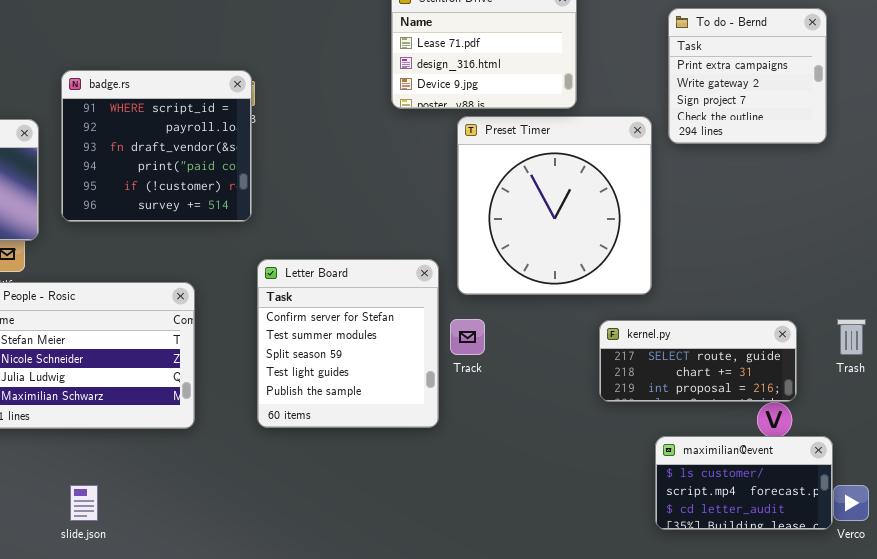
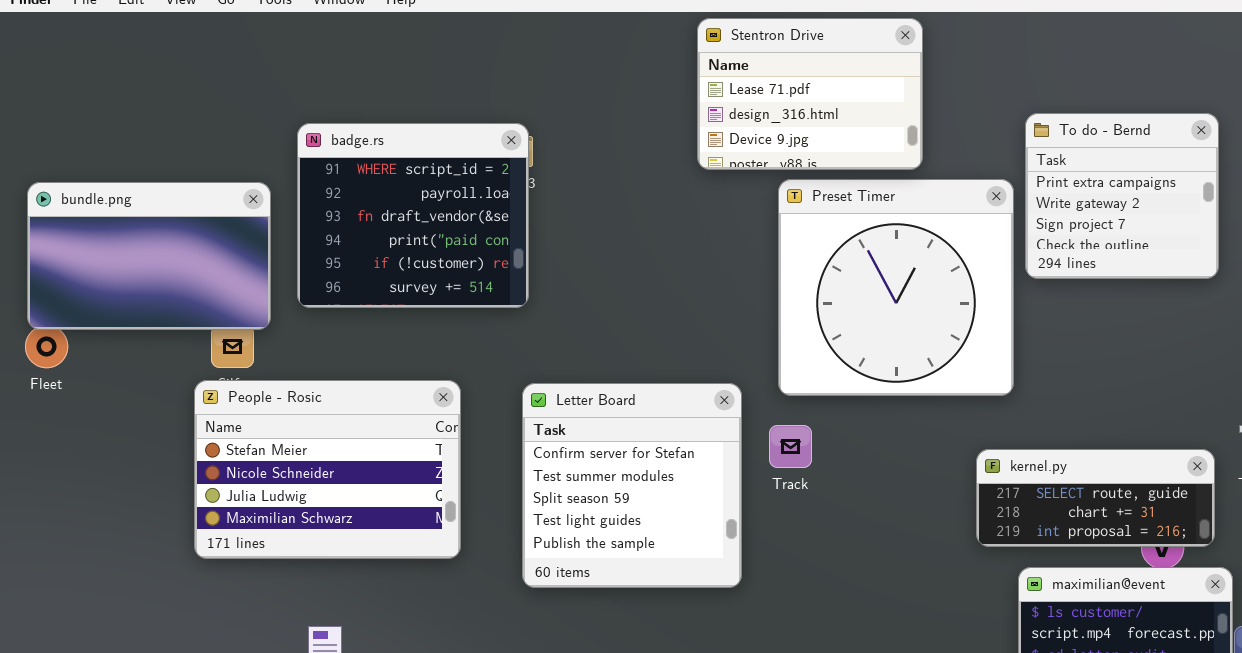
To do - Bernd: [668,8,827,144] -> [1025,113,1219,279], moved
Letter Board: [257,259,439,428] -> [522,383,742,588], moved
kernel.py: [599,320,797,402] -> [976,449,1215,547], moved

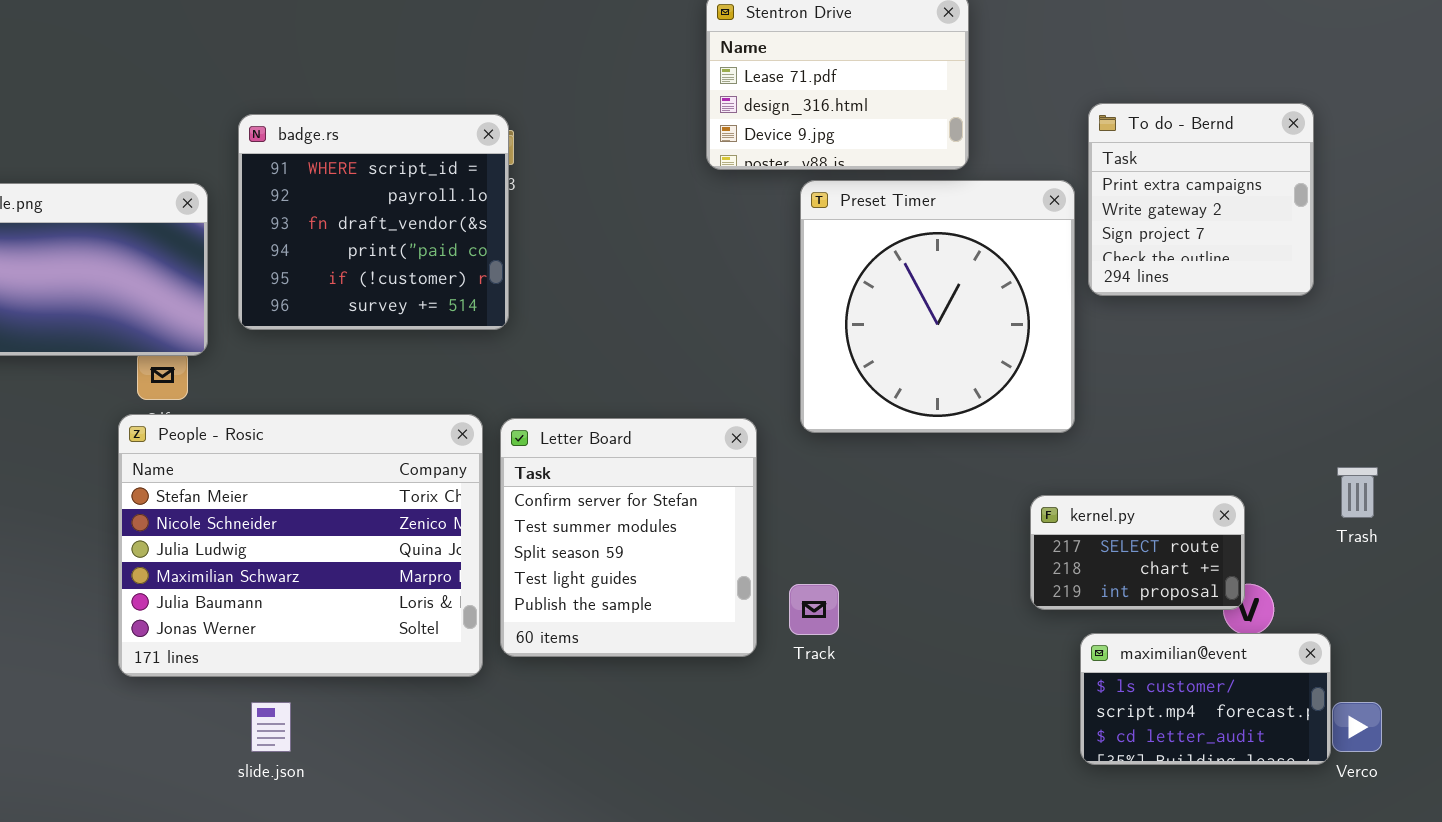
People - Rosic: [194,380,461,559] -> [118,414,483,677], resized
Track: [769,425,812,468] -> [789,584,839,635], moved
kernel.py: [976,449,1215,547] -> [1030,495,1245,610], resized

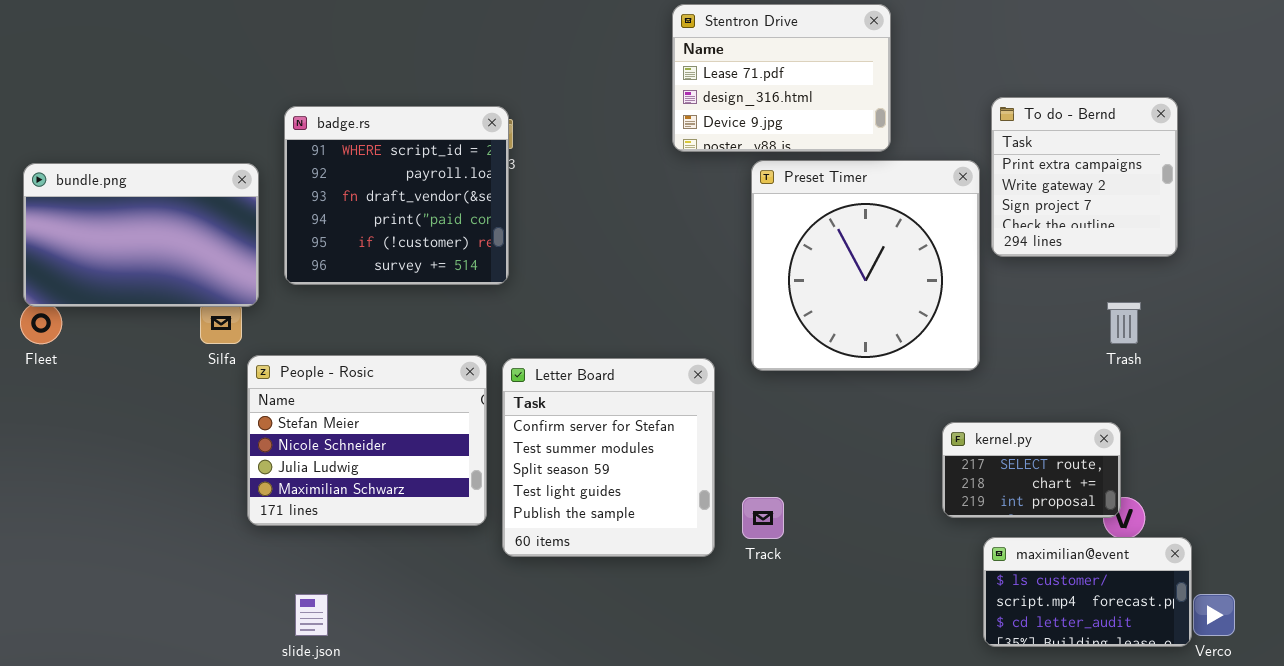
People - Rosic: [118,414,483,677] -> [247,355,487,526], resized
Trash: [1337,467,1378,518] -> [1107,302,1141,344], moved

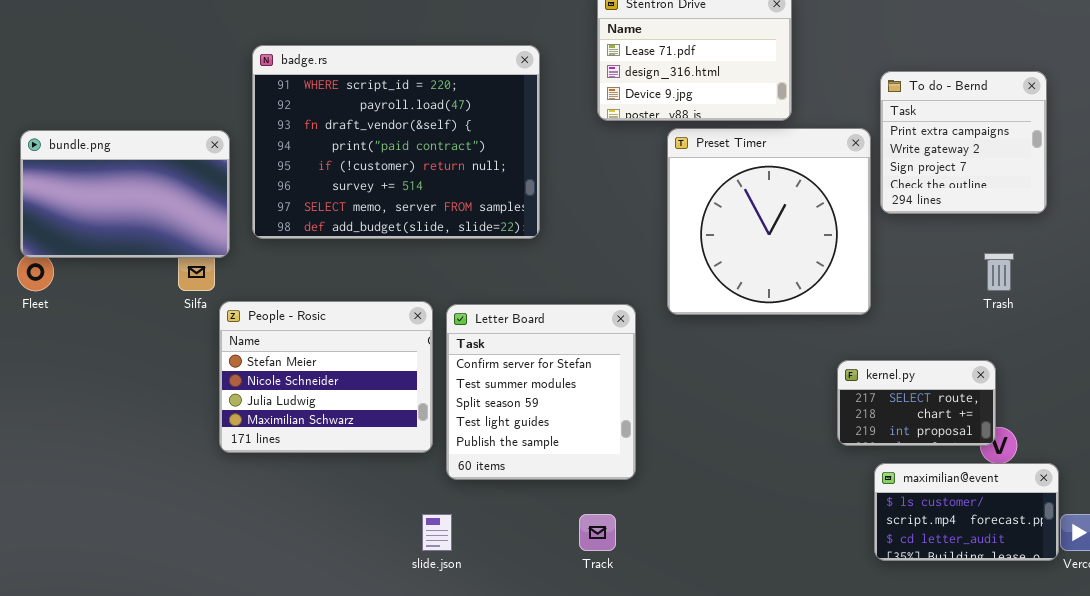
badge.rs: [284,106,509,285] -> [252,45,540,239], resized
Track: [742,497,784,539] -> [579,514,616,551], moved
slide.json: [295,594,328,636] -> [422,514,452,551], moved

